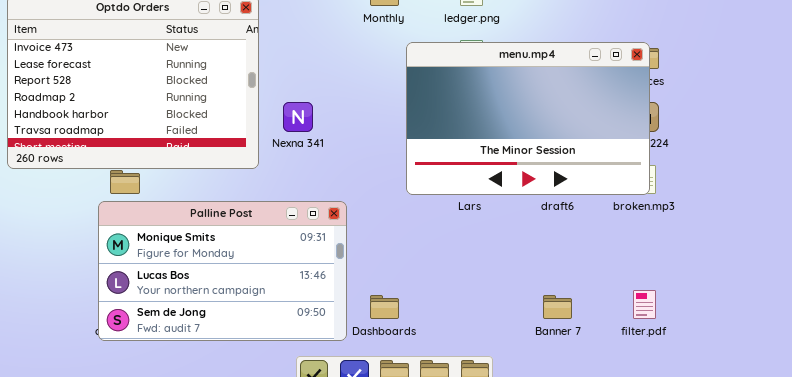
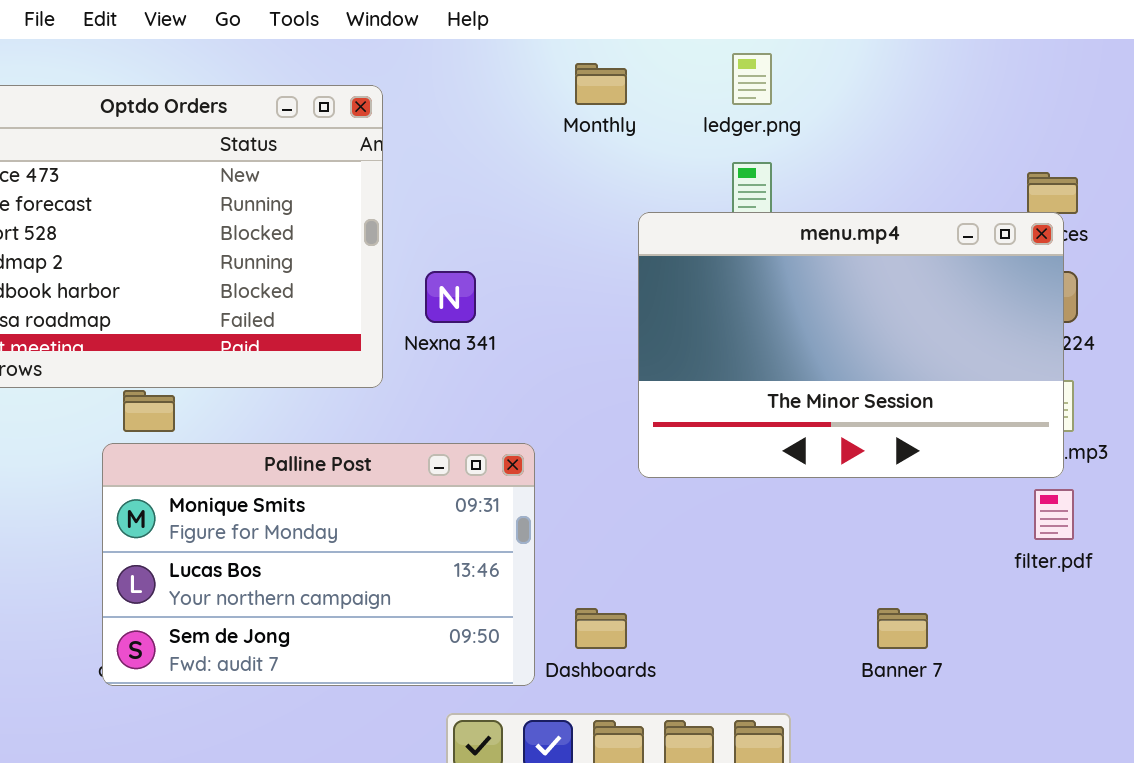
menu.mp4: [406,42,650,195] -> [638,212,1064,478], moved
filter.pdf: [633,290,656,319] -> [1034,489,1074,540], moved

